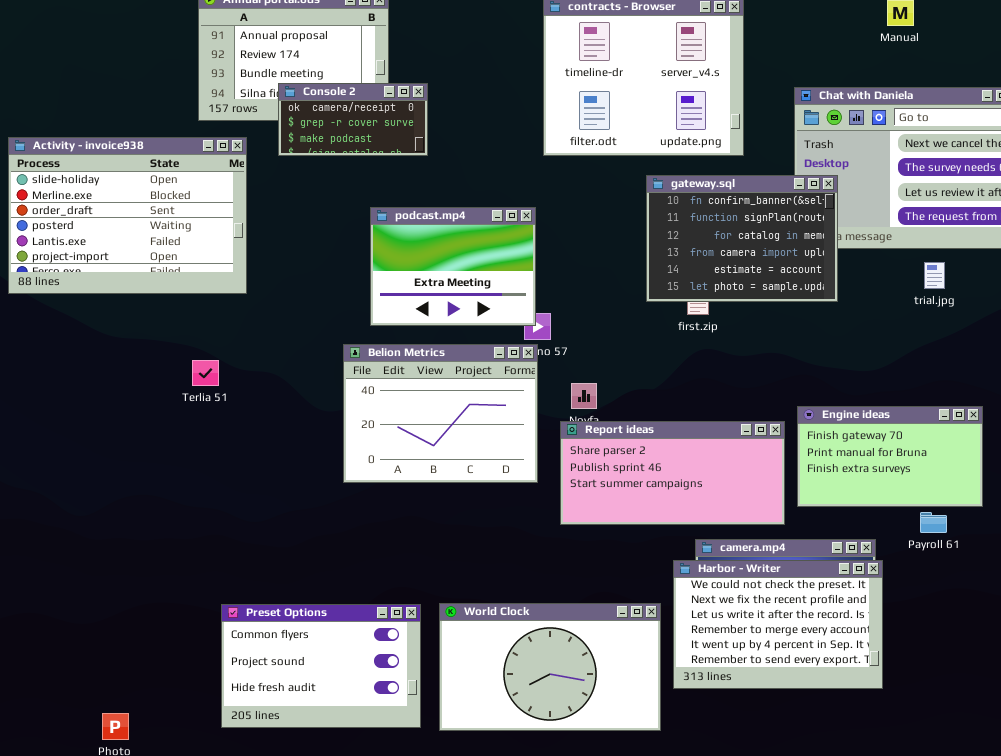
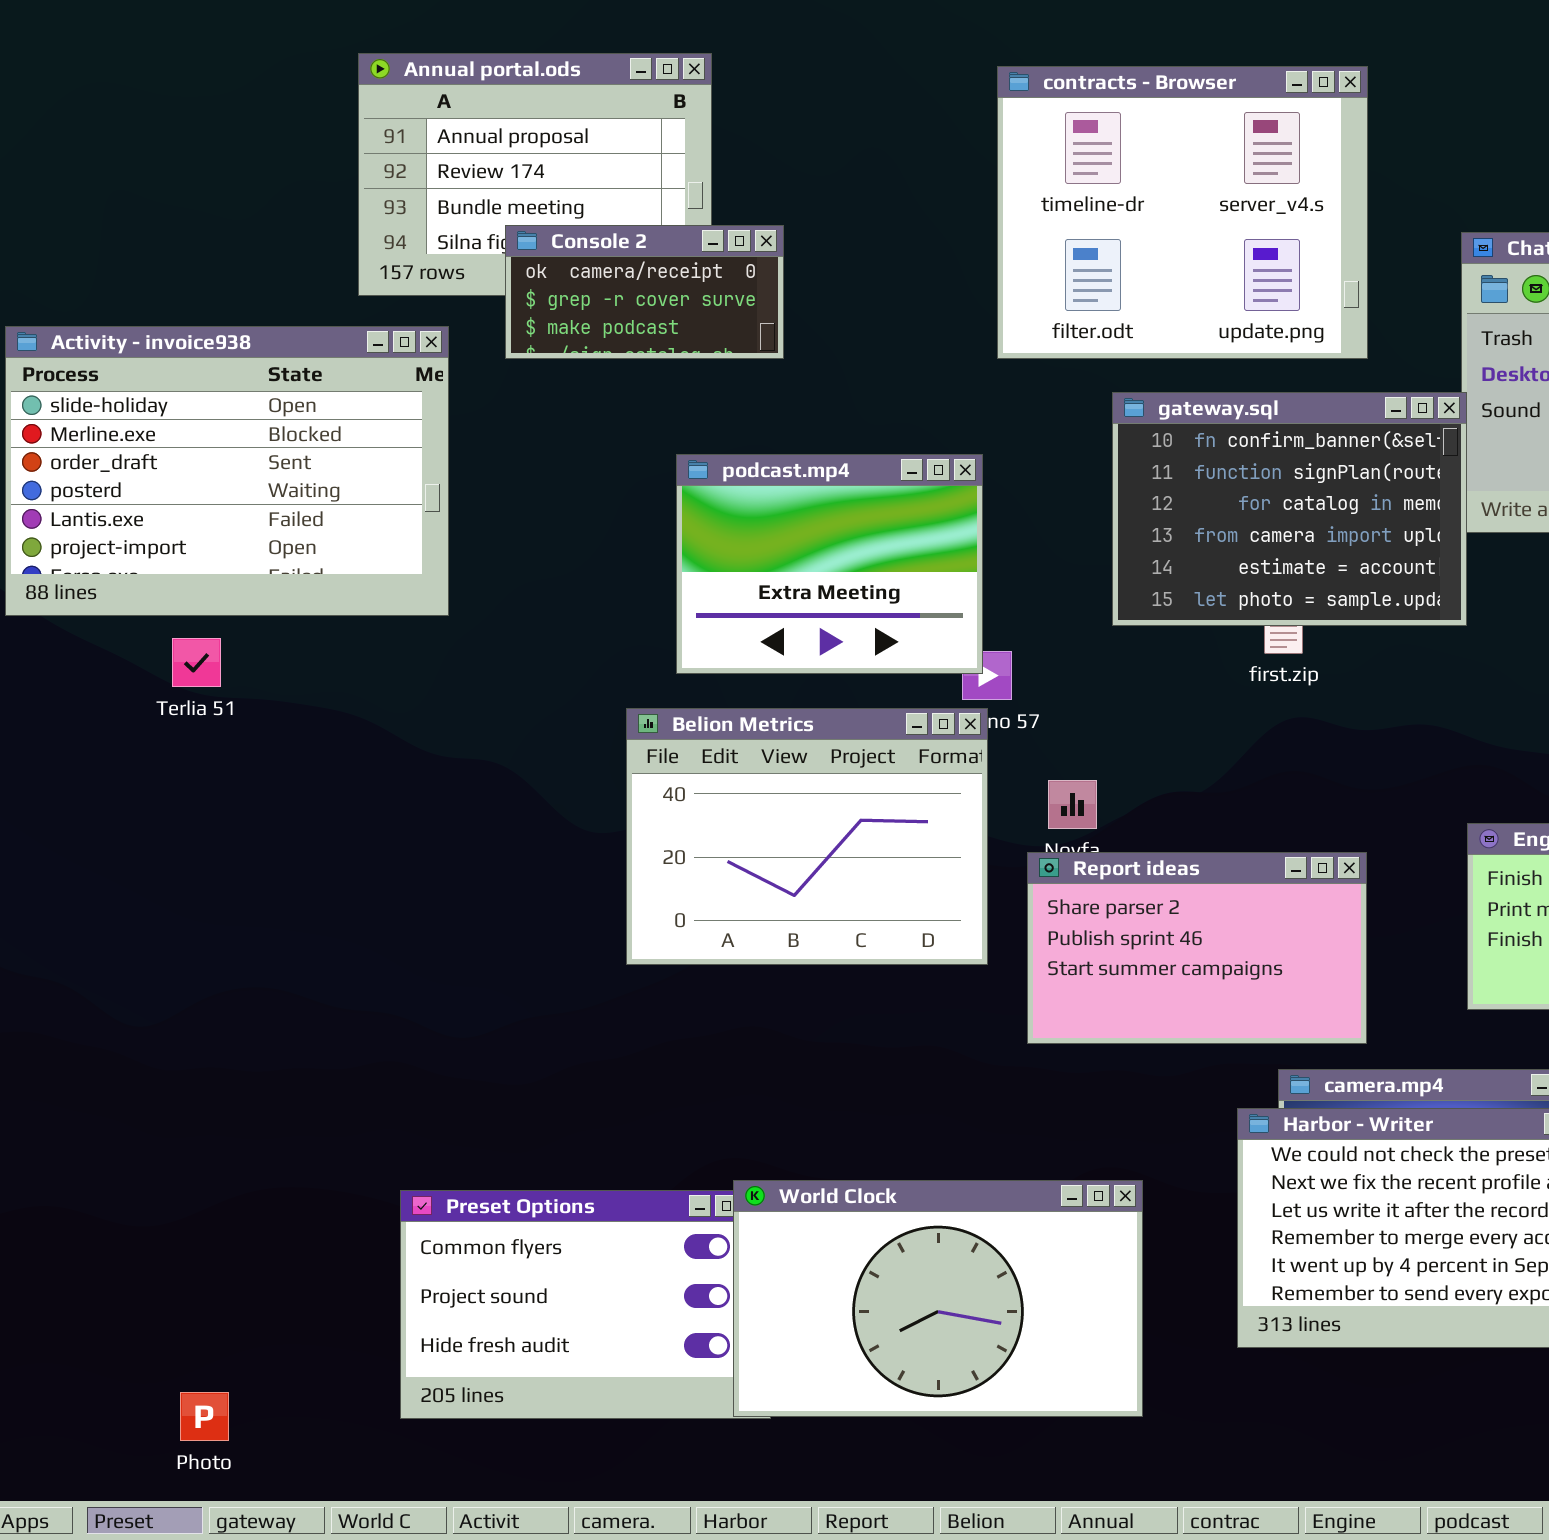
gateway.sql: [646,175,838,302] -> [1112,392,1467,626], moved
Terlia 51: [192,360,219,386] -> [172,638,221,687], moved
Report ideas: [560,421,785,525] -> [1027,852,1367,1044], resized
World Clock: [439,603,661,731] -> [733,1180,1143,1417], moved

